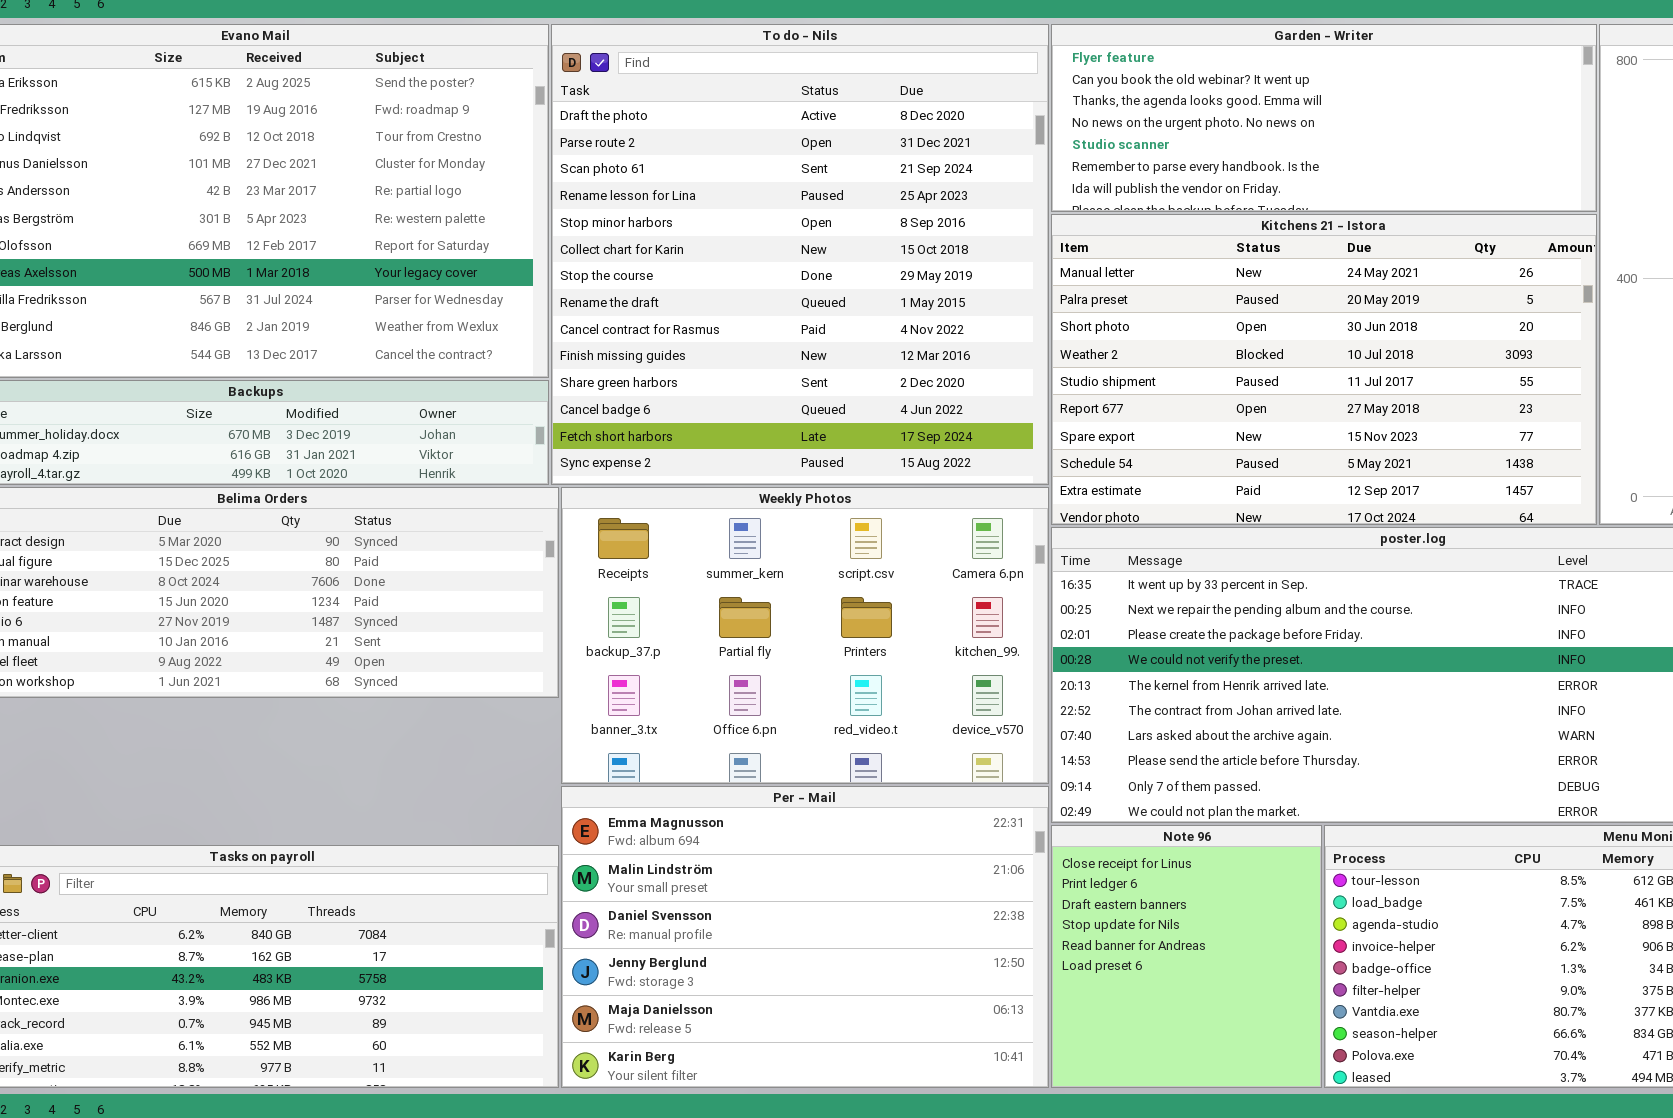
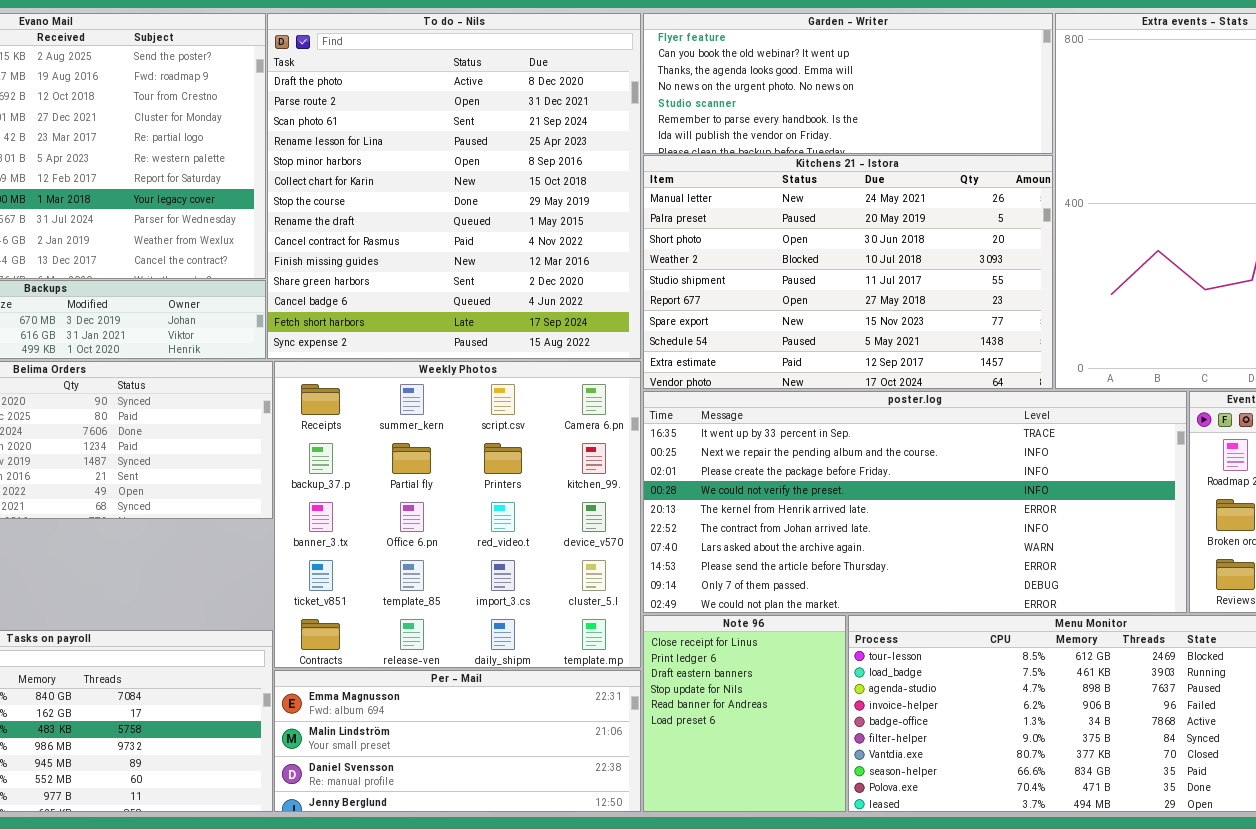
Weekly Photos: [561,487,1049,784] -> [274,361,641,668], resized
Per - Mail: [561,786,1049,1088] -> [274,670,641,812], resized

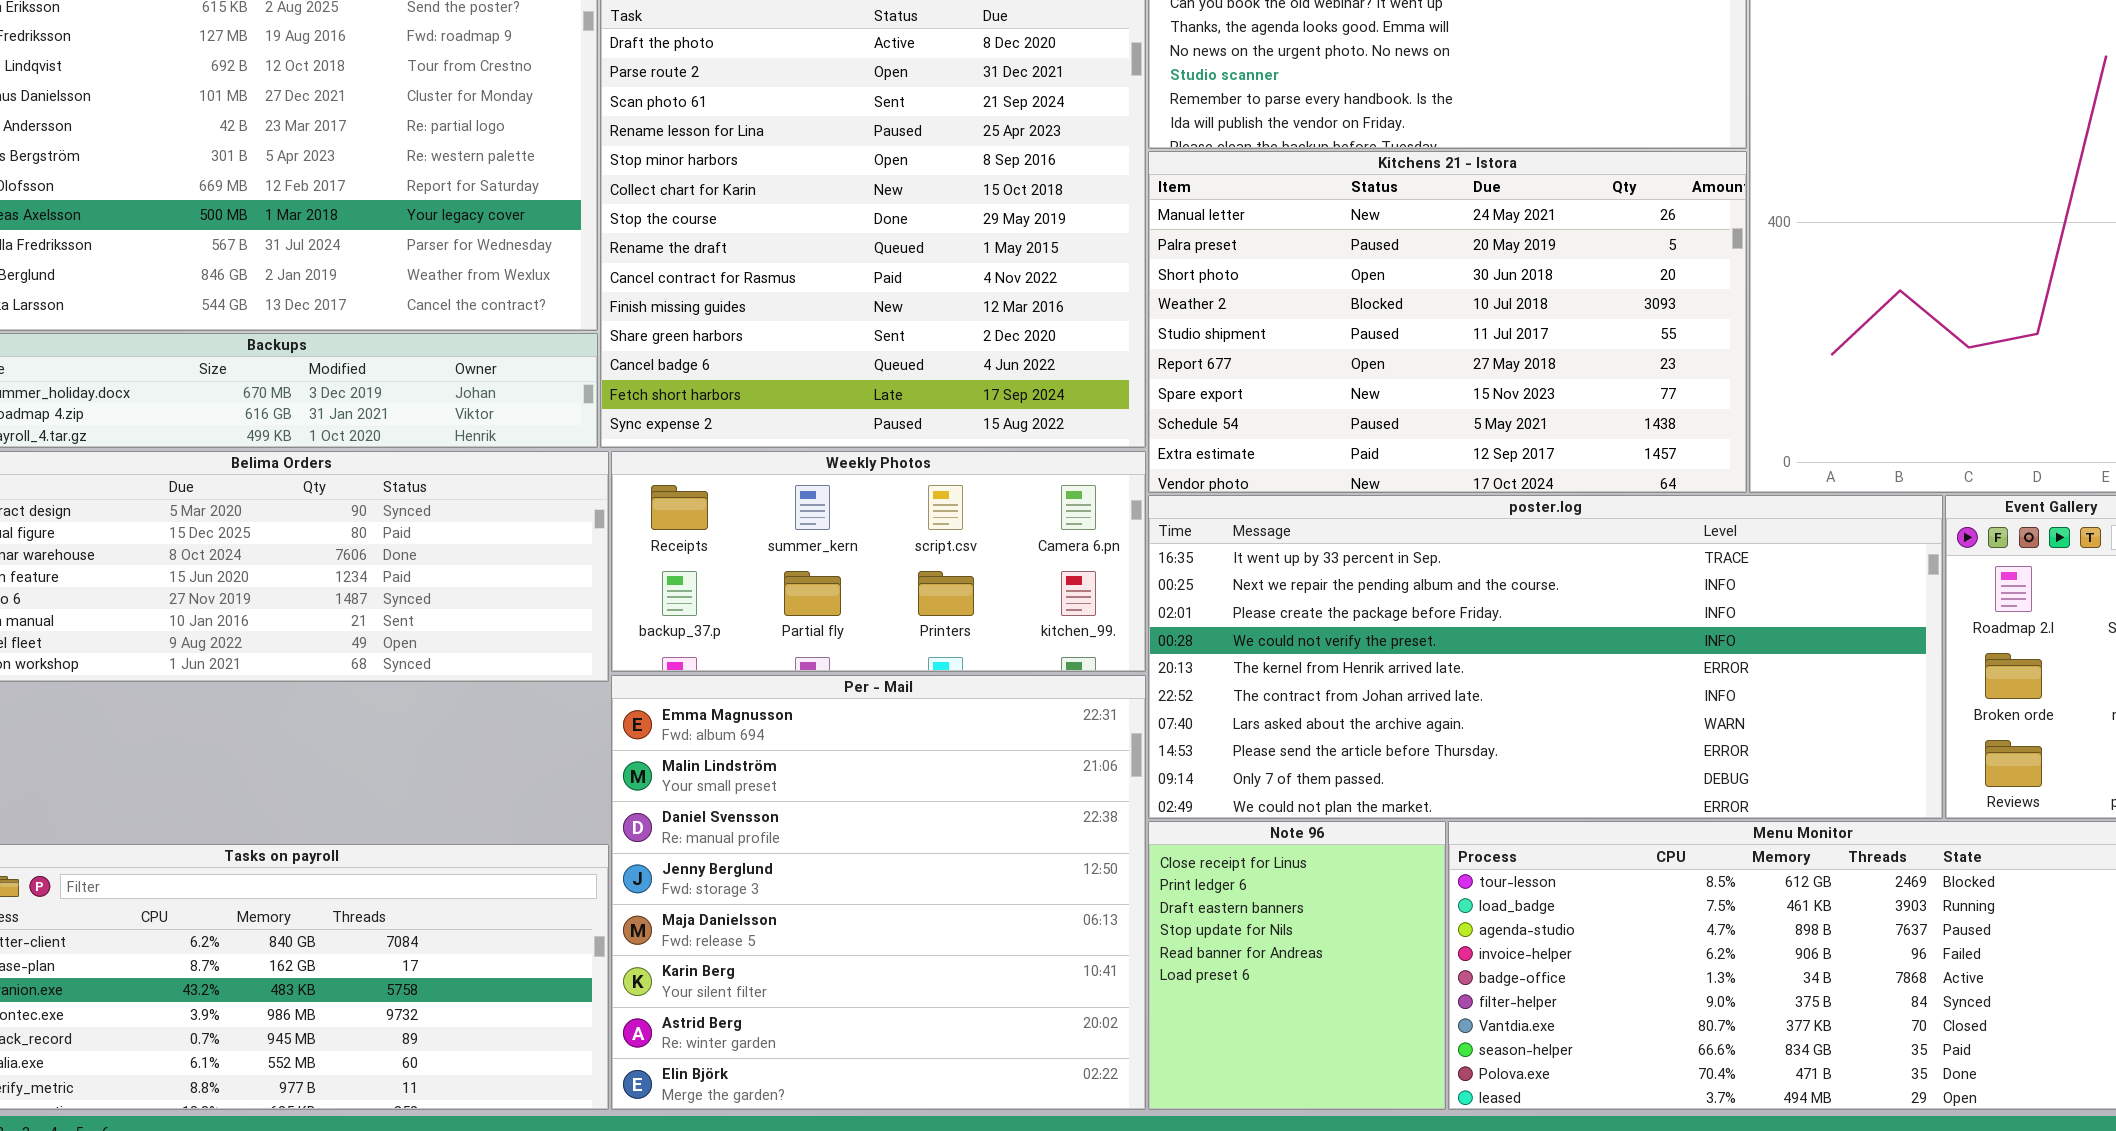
Weekly Photos: [274,361,641,668] -> [611,451,1146,672], resized
Per - Mail: [274,670,641,812] -> [611,675,1146,1110], resized

